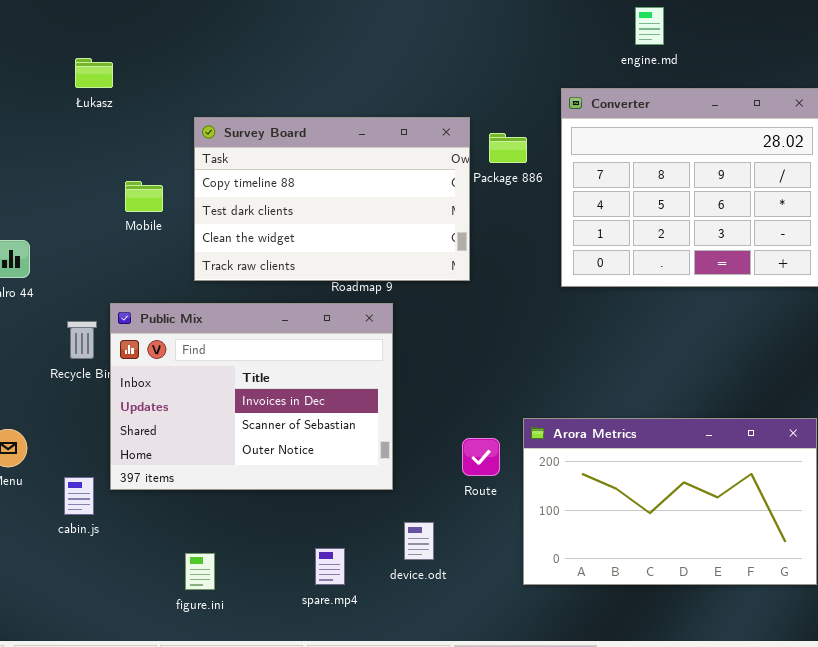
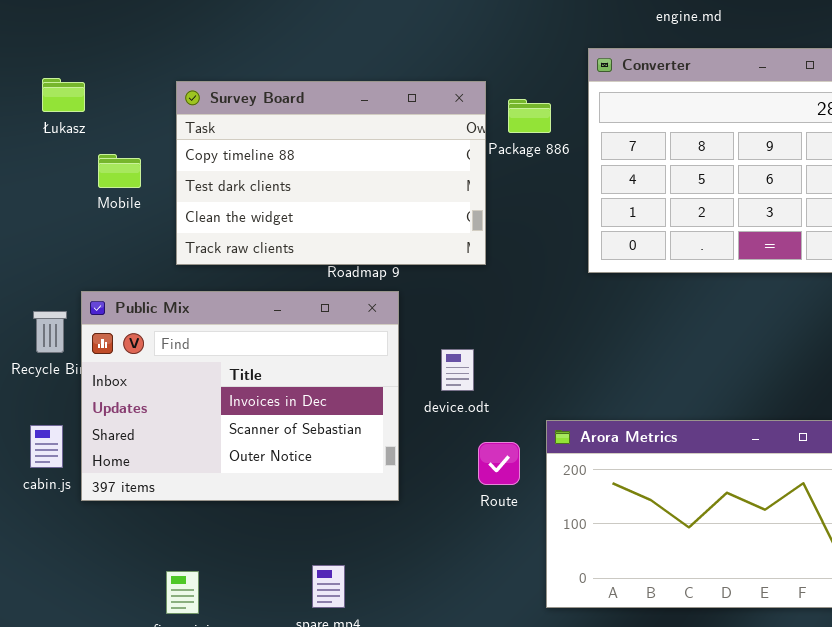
Łukasz: [75,58,113,88] -> [42,78,85,112], moved
cabin.js: [64,477,94,515] -> [30,425,63,468], moved
device.odt: [404,522,434,560] -> [441,349,474,391], moved

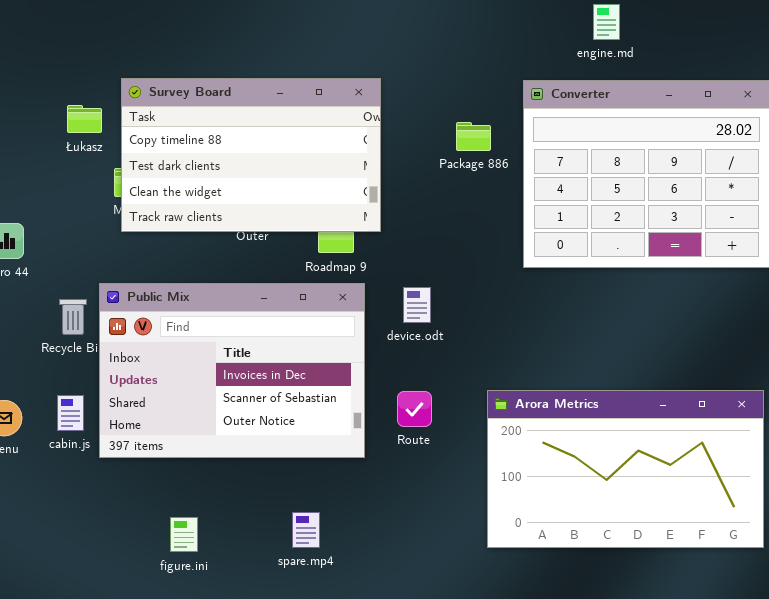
Survey Board: [176,81,486,265] -> [121,78,381,232], moved
device.odt: [441,349,474,391] -> [403,287,431,323], moved
Route: [478,442,520,485] -> [397,391,432,427], moved

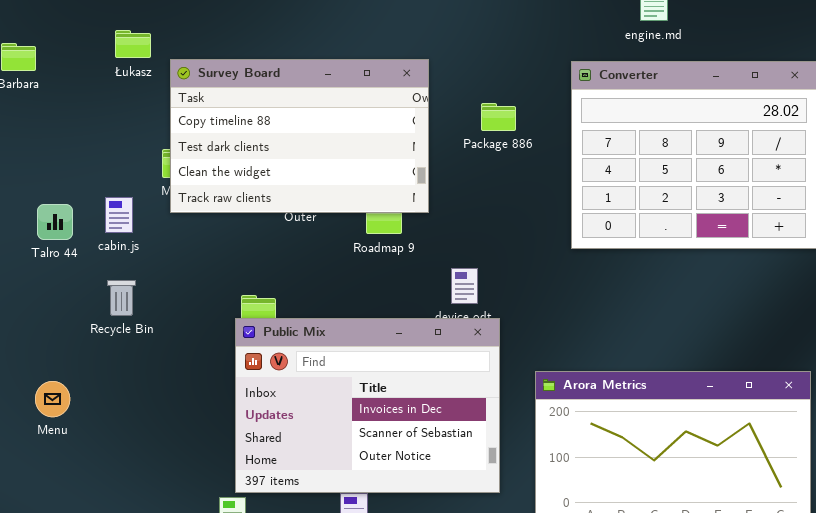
Łukasz: [67,105,102,133] -> [115,30,151,58], moved
Package 886: [456,122,491,151] -> [481,103,516,131], moved
Public Mix: [99,283,365,458] -> [235,318,500,493], moved
cabin.js: [57,395,84,431] -> [105,197,133,233], moved

